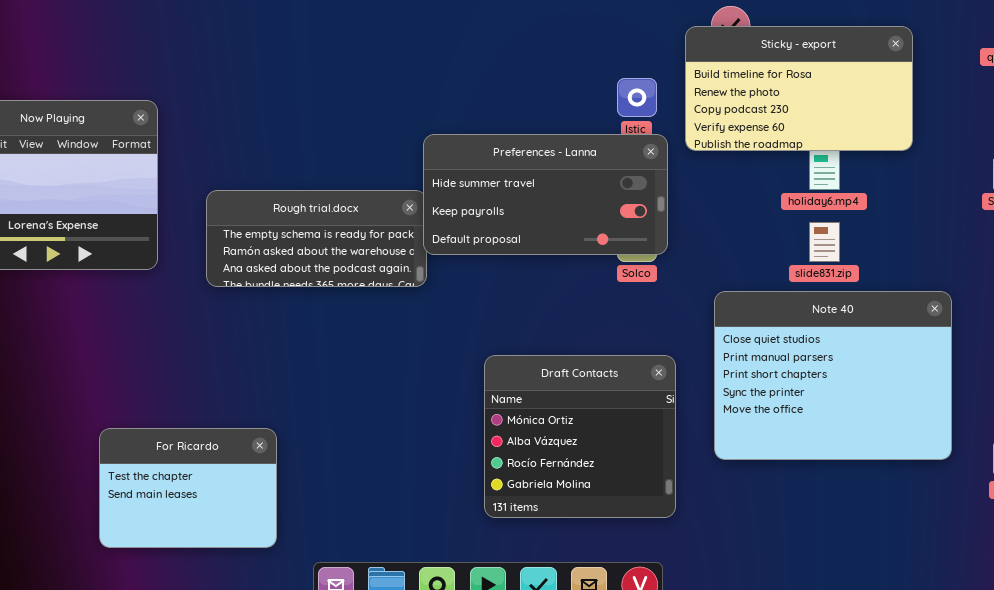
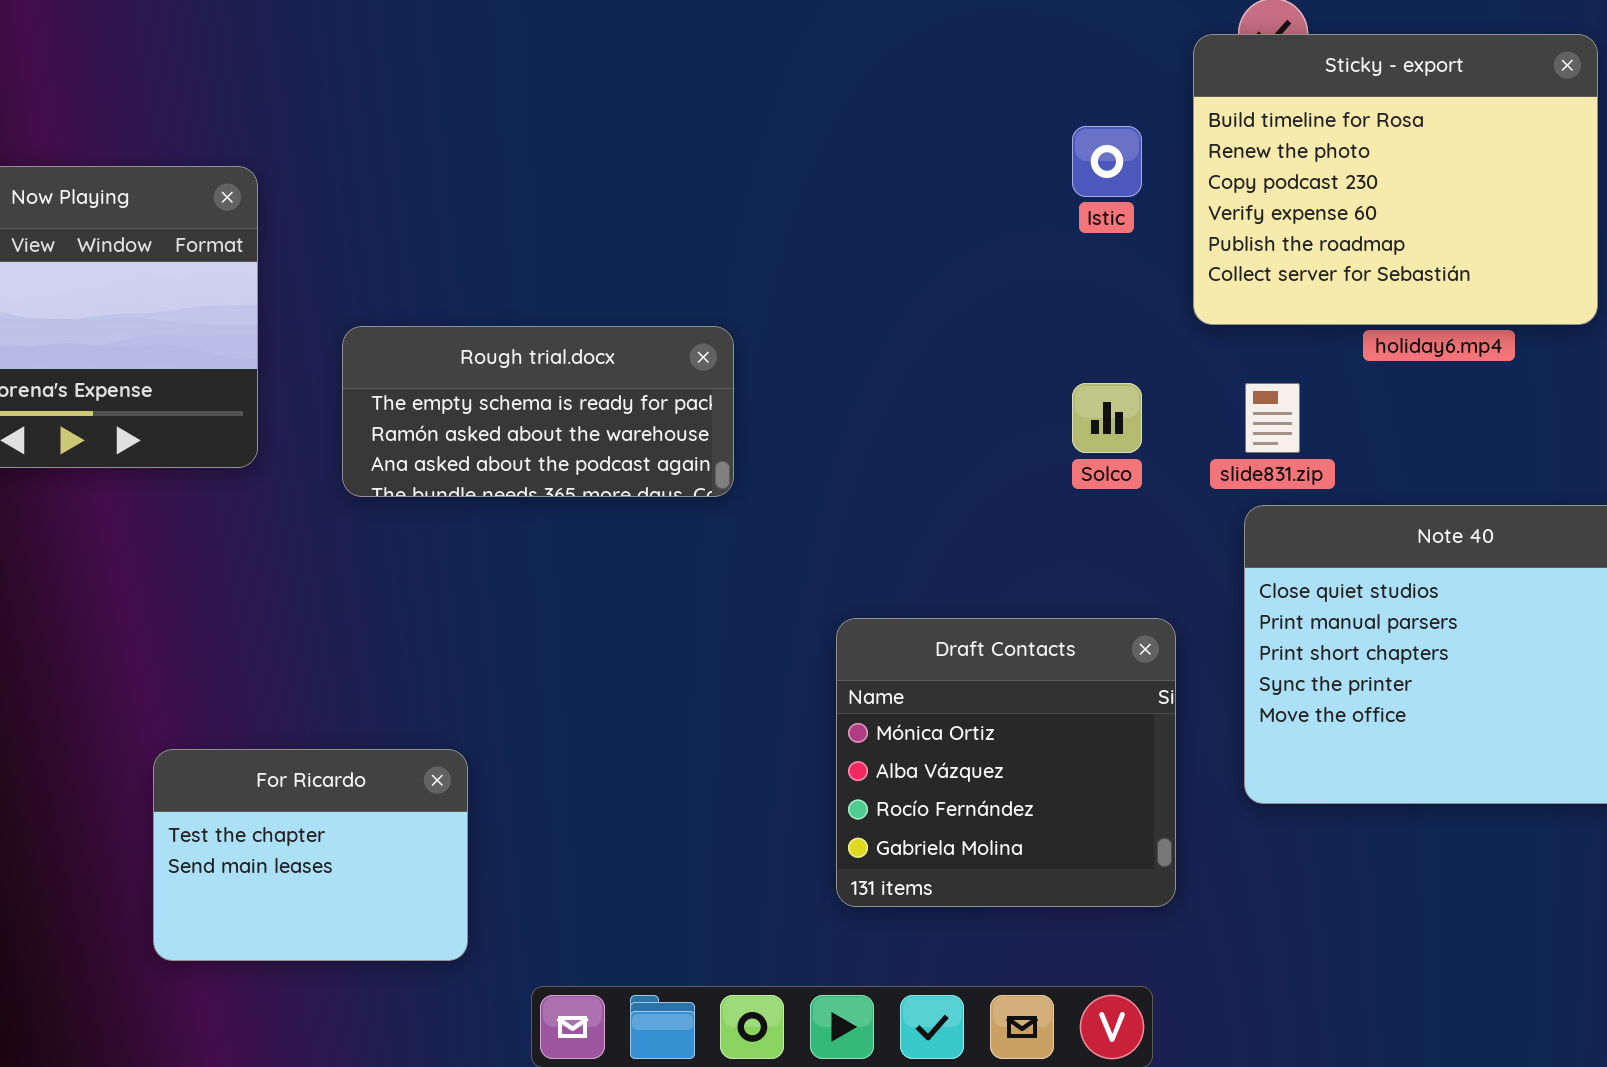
Sticky - export: [685,26,913,151] -> [1193,34,1598,325], resized
Preferences - Lanna: [423,134,668,255] -> none, closed
slide831.zip: [809,222,840,262] -> [1245,383,1300,453], moved

